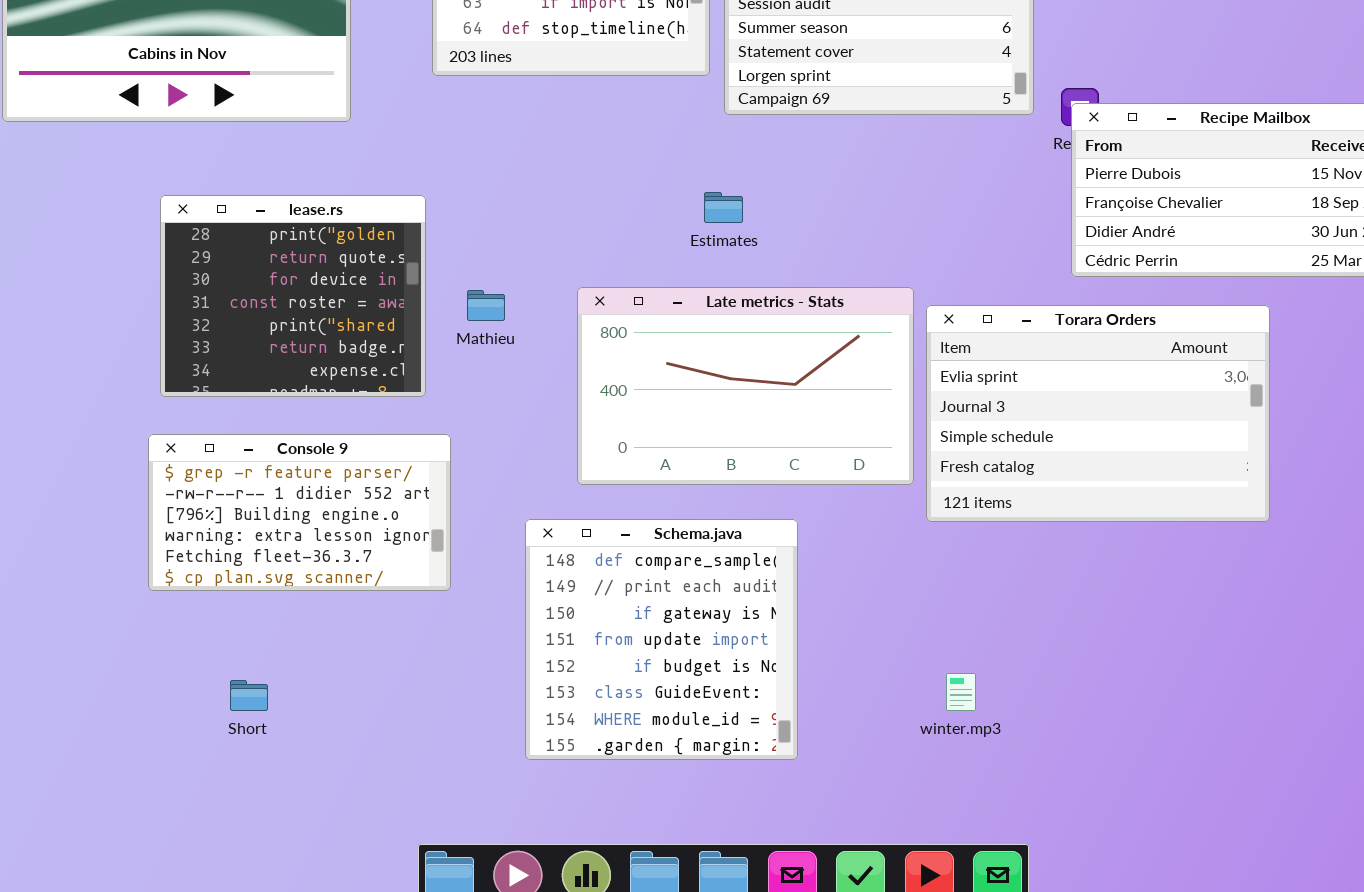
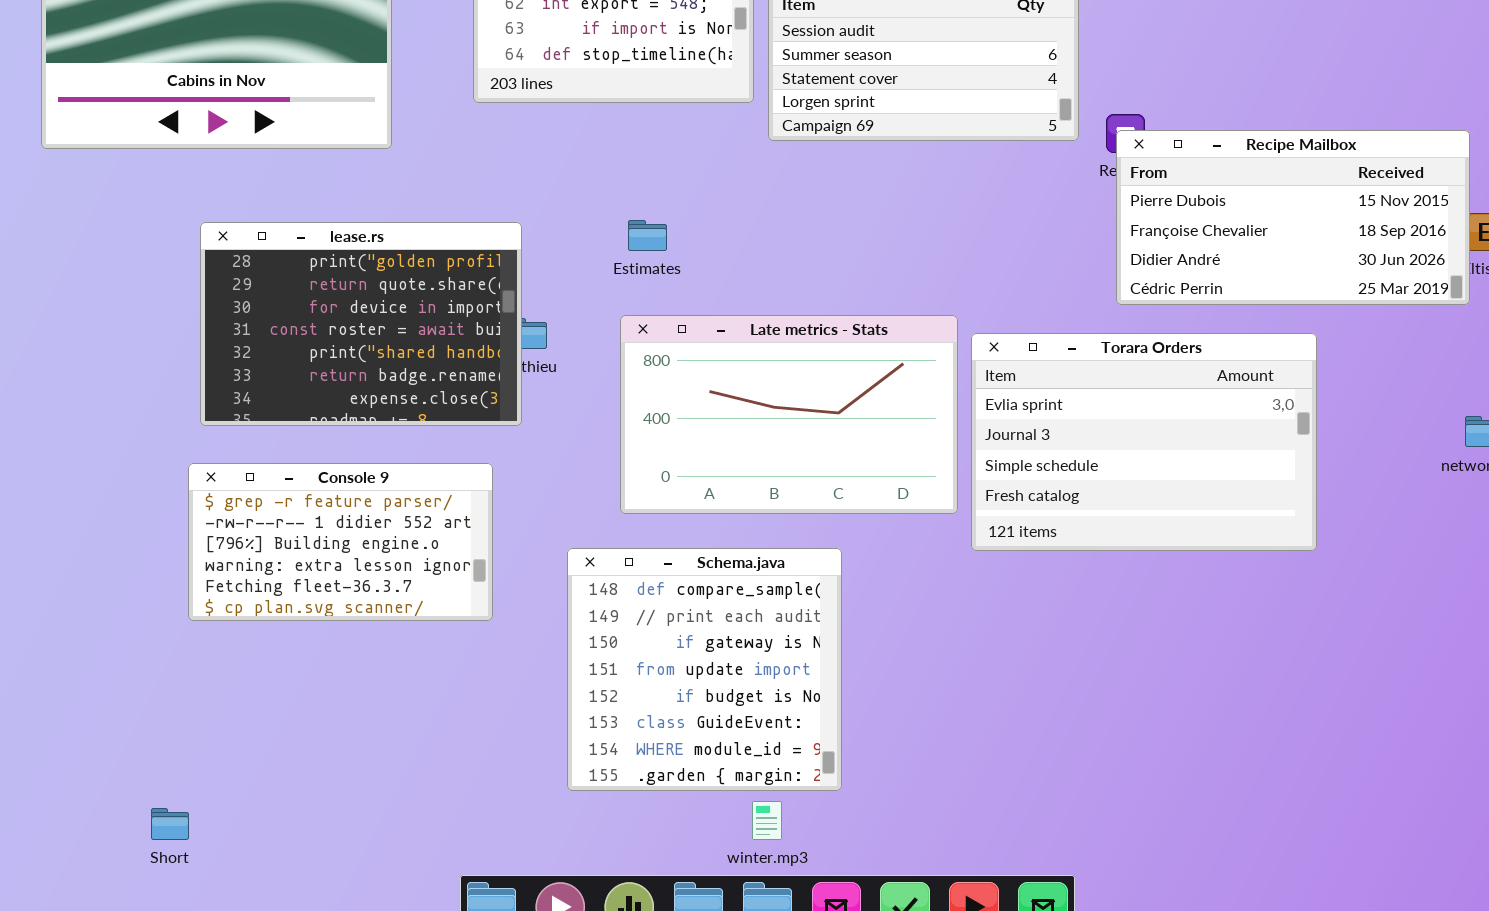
Estimates: [704,192,743,223] -> [628,220,667,251], moved
lease.rs: [160,195,426,397] -> [200,222,522,426], resized
winter.mp3: [946,673,976,711] -> [752,801,782,840], moved
Short: [230,680,268,711] -> [151,808,189,840], moved

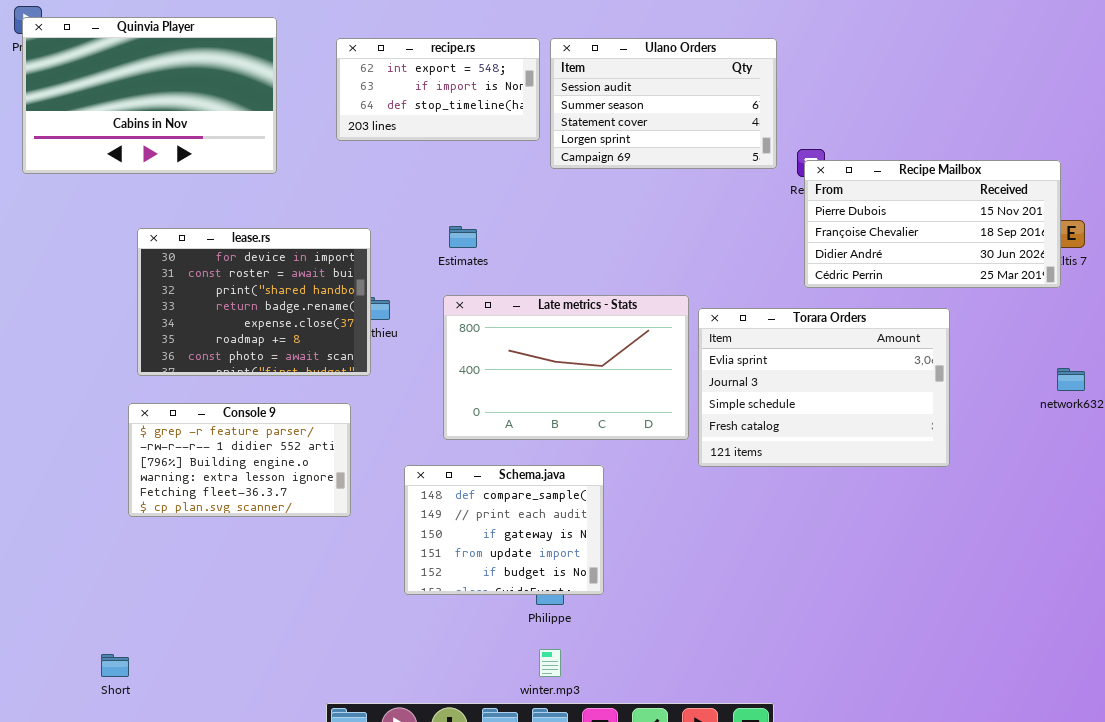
lease.rs: [200,222,522,426] -> [137,228,371,376], scrolled down 2 rows
Schema.java: [567,548,842,791] -> [404,465,604,595], resized

